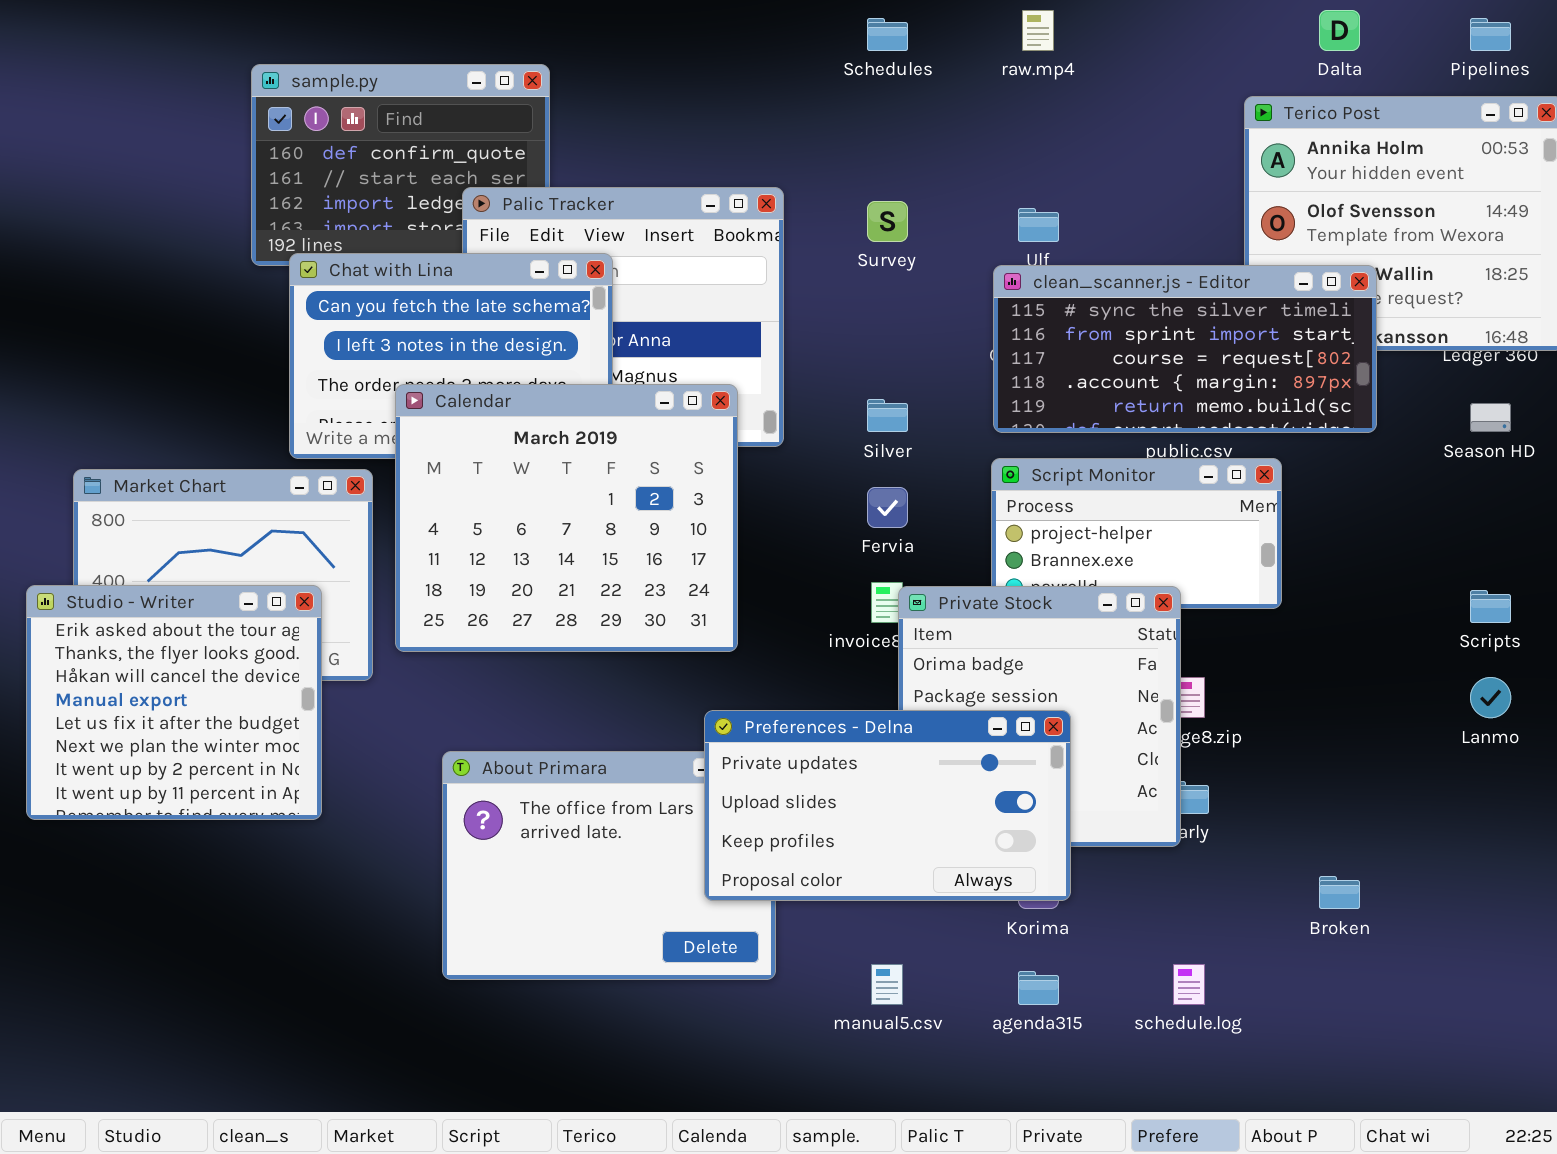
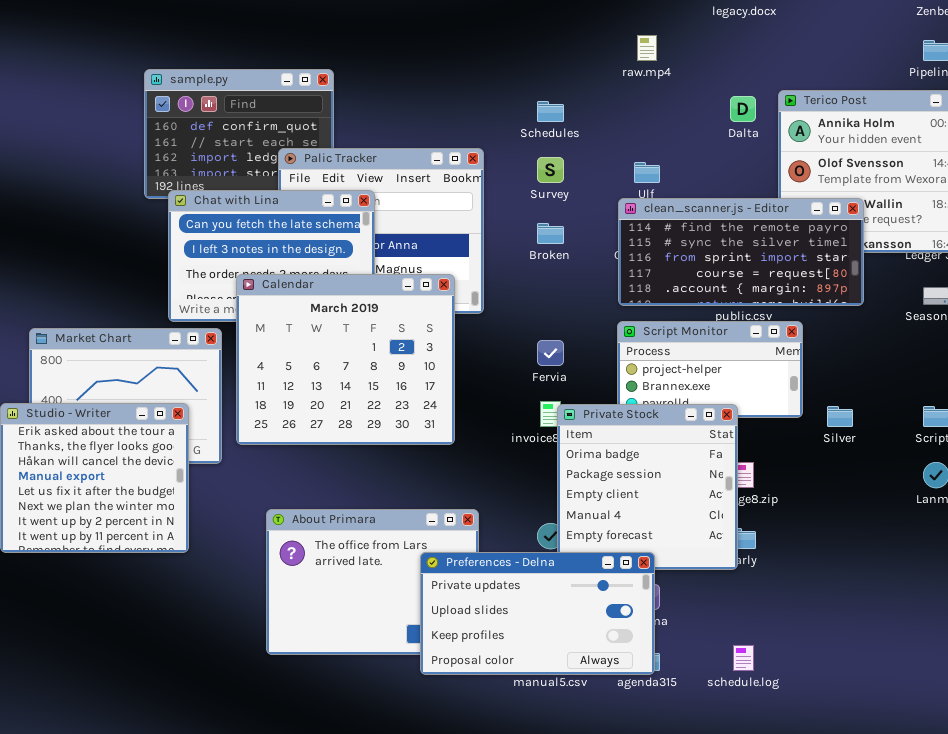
Dalta: [1319,10,1360,51] -> [730,96,756,122], moved
Schedules: [867,18,908,51] -> [537,101,564,122], moved
clean_scanner.js - Editor: [993,265,1377,433] -> [618,198,864,306], scrolled up 1 row
Silver: [867,399,908,432] -> [827,406,853,427], moved
Preferences - Delna: [704,710,1071,901] -> [420,552,655,675], moved
Broken: [1319,876,1360,909] -> [537,223,564,244], moved

